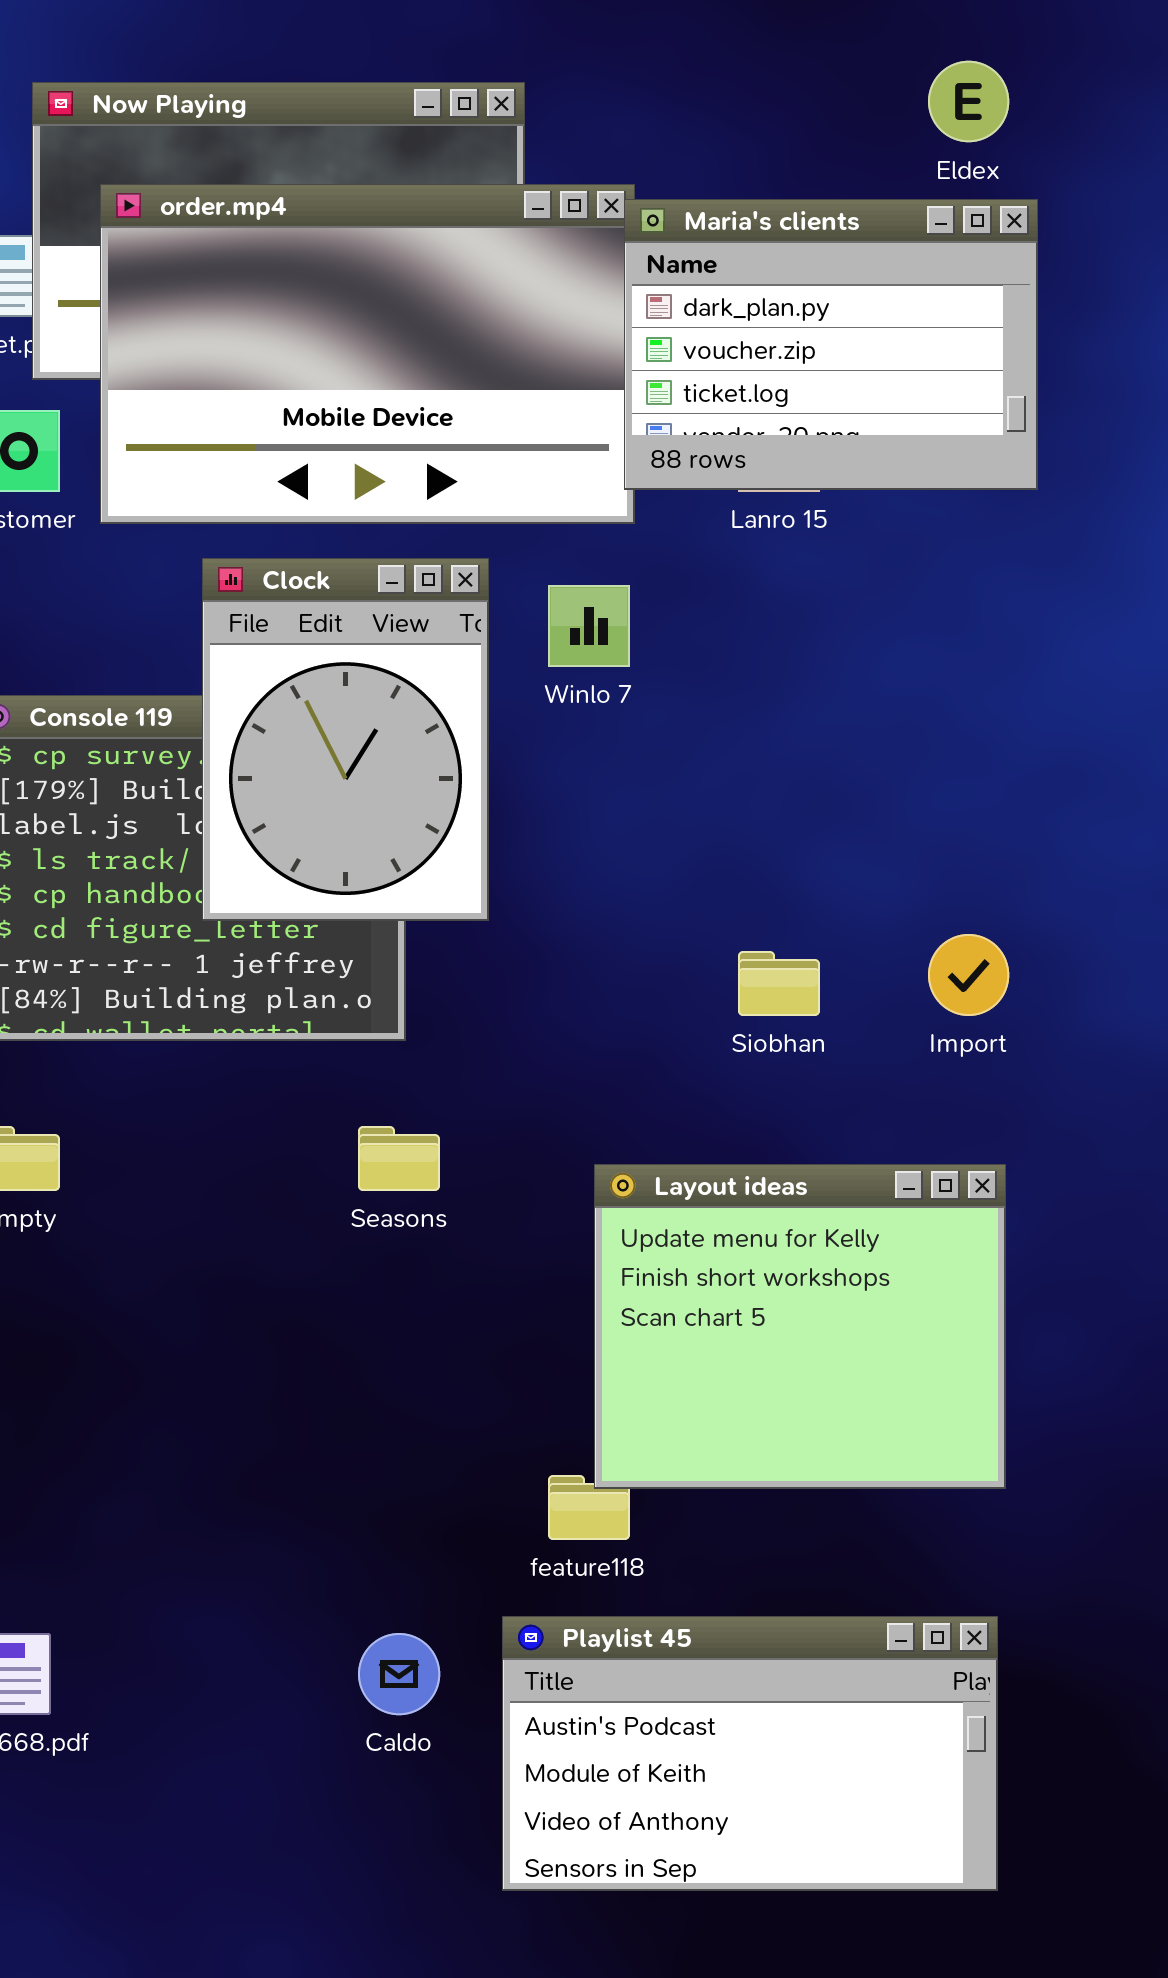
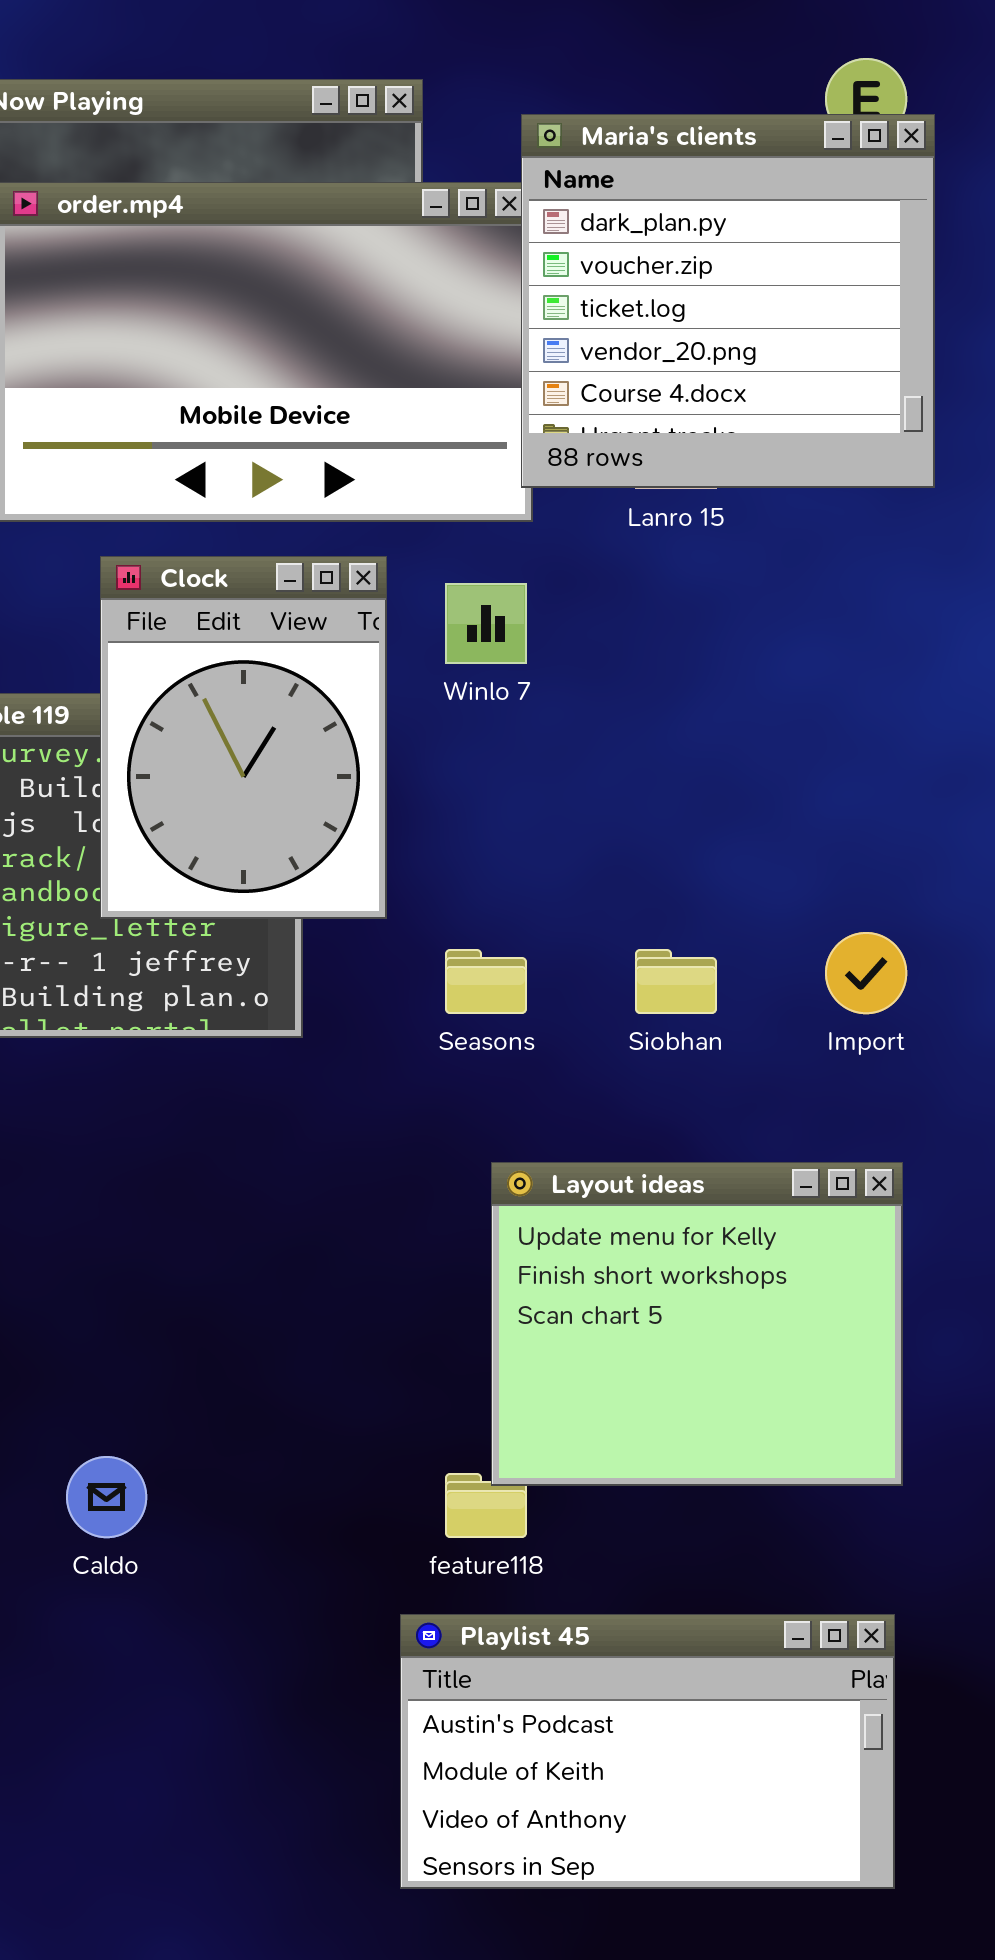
Maria's clients: [624,199,1038,490] -> [521,114,935,488], resized
Seasons: [358,1126,440,1191] -> [445,949,527,1014], moved
Caldo: [358,1633,440,1715] -> [66,1456,147,1538], moved

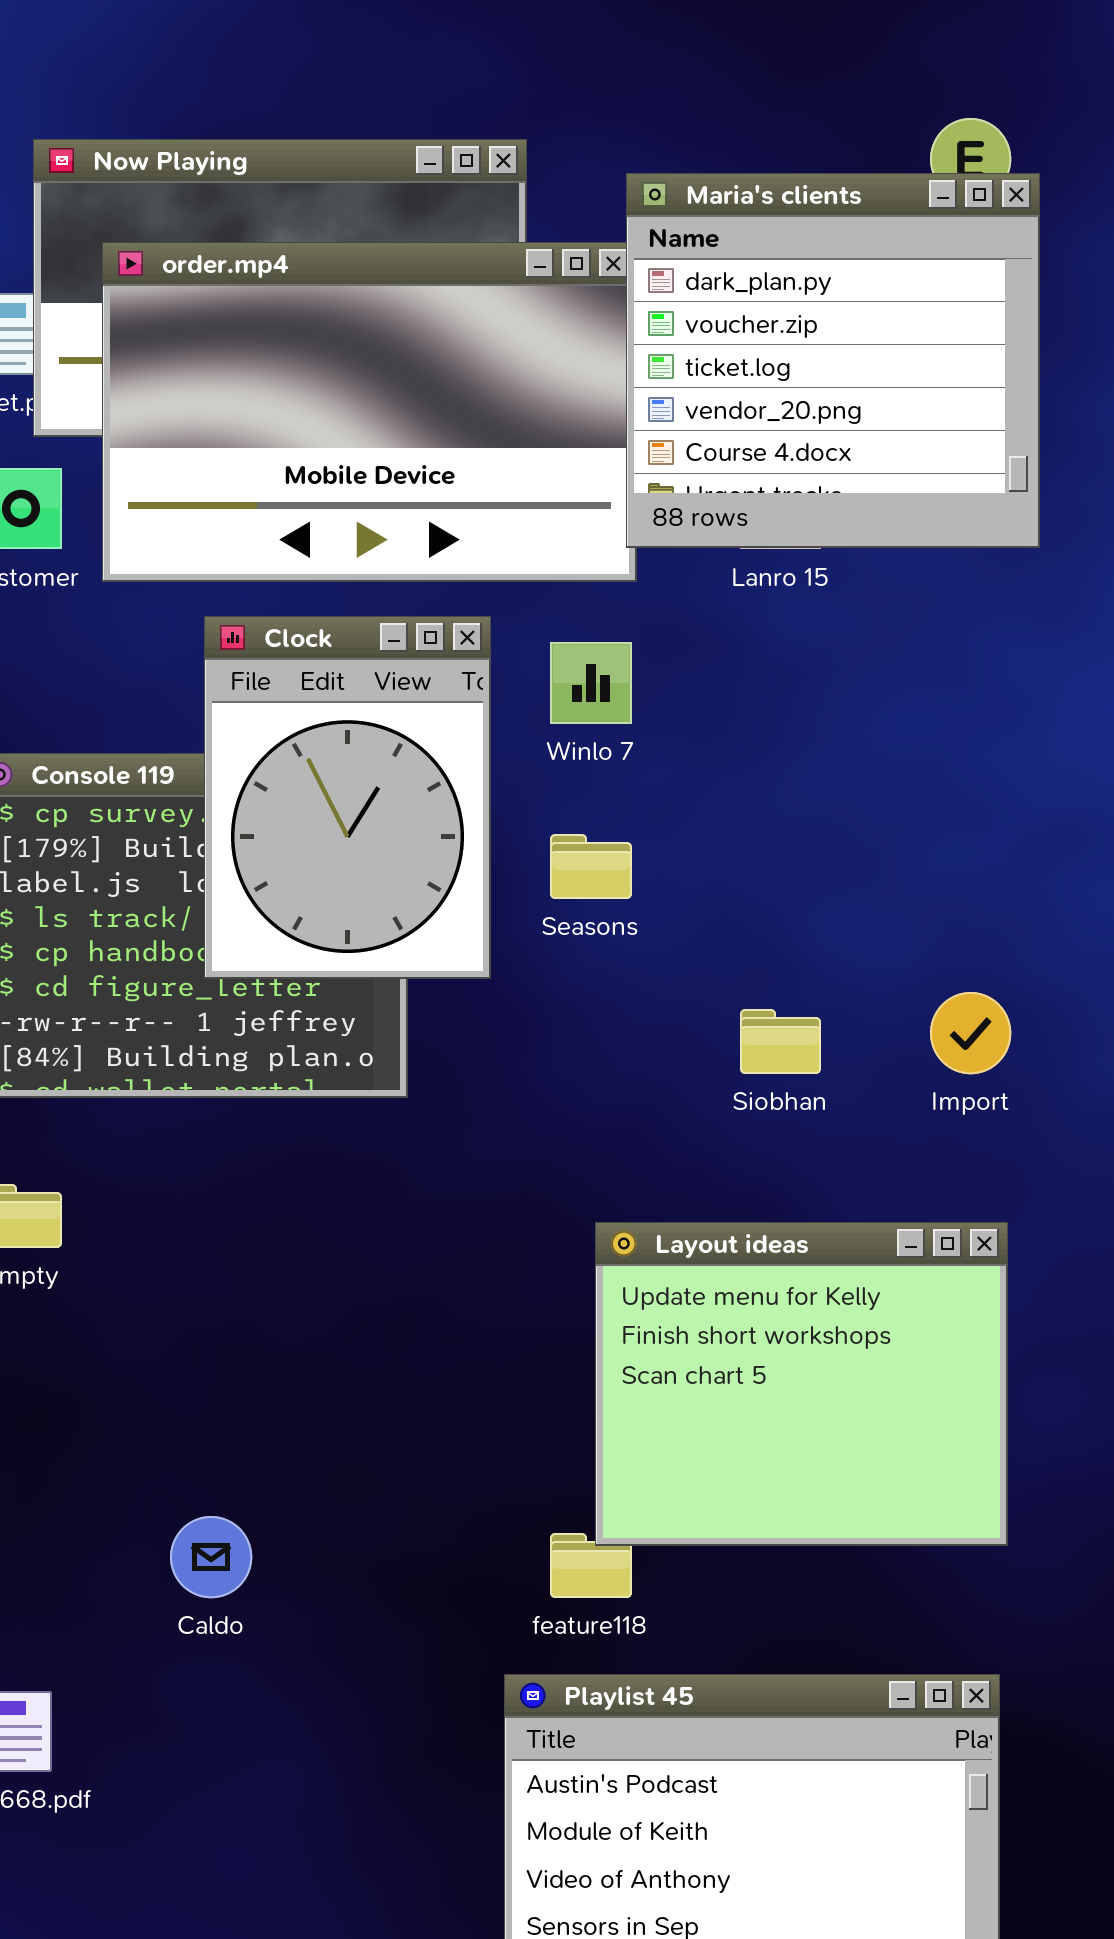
Seasons: [445,949,527,1014] -> [550,834,632,899], moved

